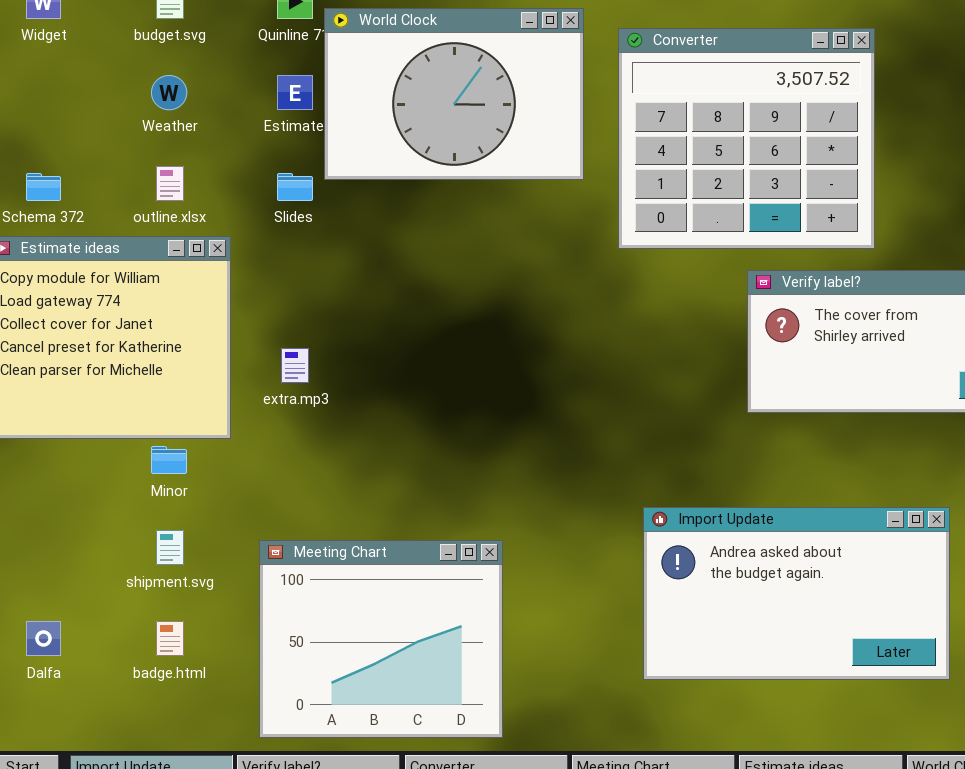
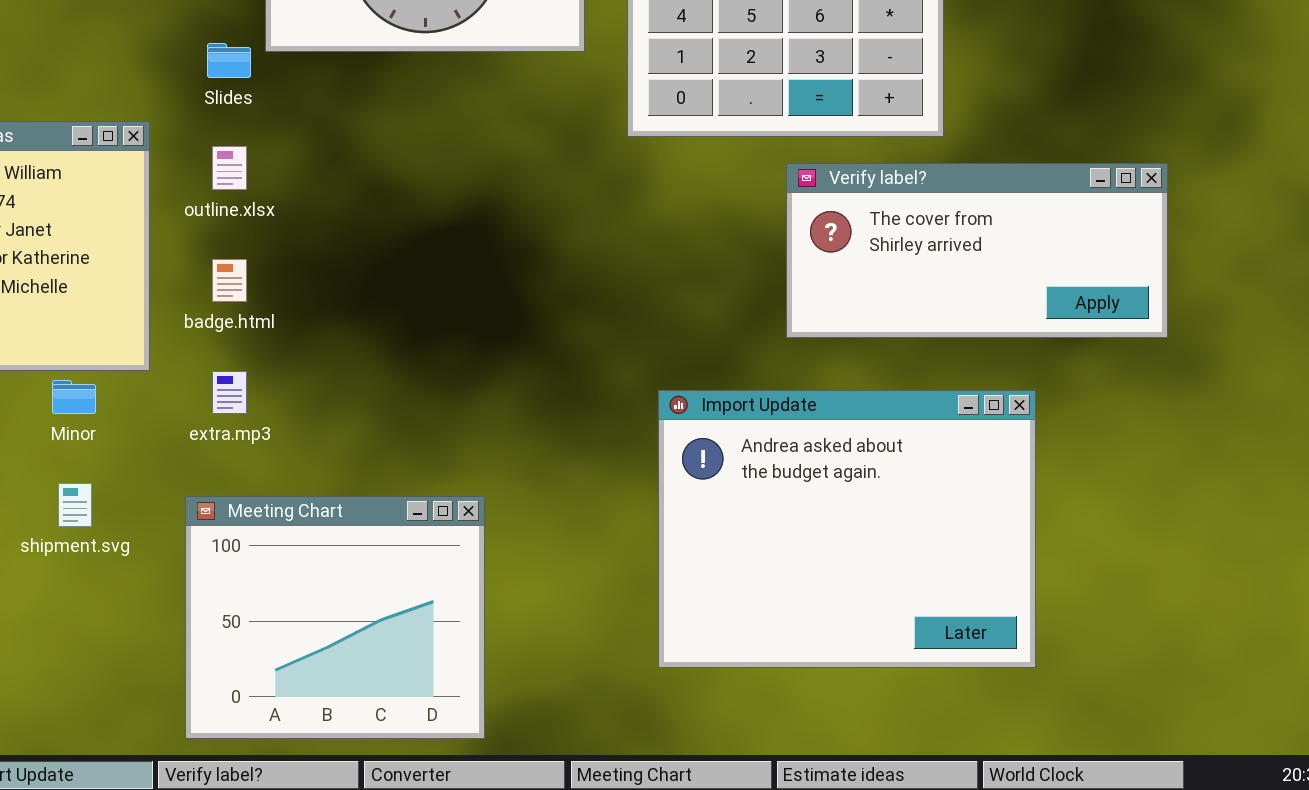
outline.xlsx: [156,166,184,201] -> [212,146,247,190], moved
extra.mp3: [281,348,309,383] -> [212,371,247,414], moved
Import Update: [643,507,950,680] -> [658,390,1036,668], resized
badge.html: [156,621,184,656] -> [212,259,247,302], moved

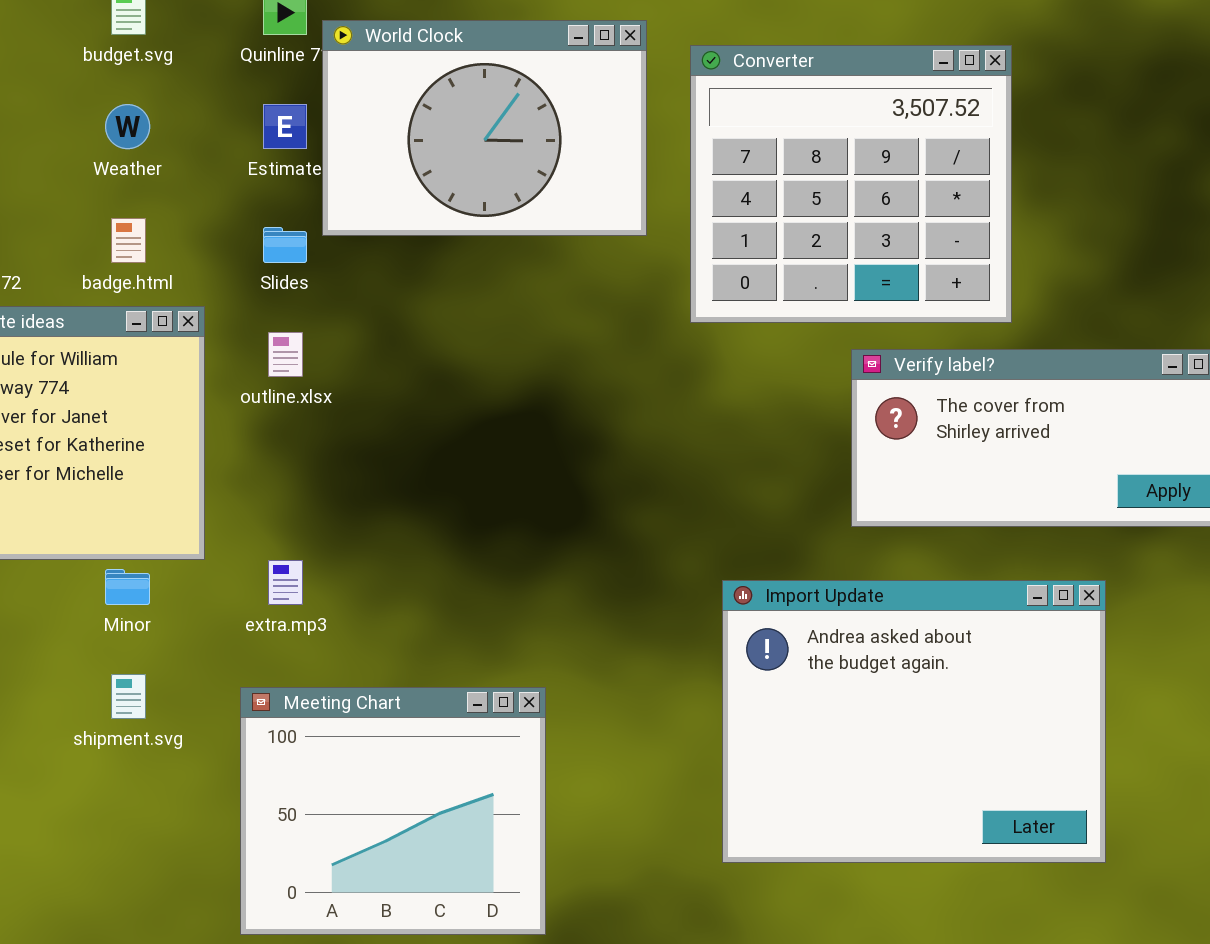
badge.html: [212,259,247,302] -> [111,218,146,263], moved

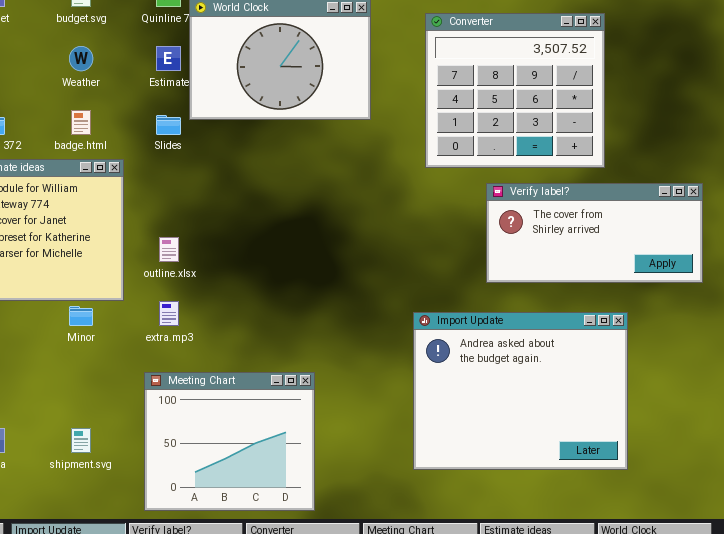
Converter: [690,45,1012,323] -> [425,13,605,168], moved
outline.xlsx: [268,332,303,377] -> [159,237,179,262], moved
shipment.svg: [111,674,146,719] -> [71,428,91,453], moved

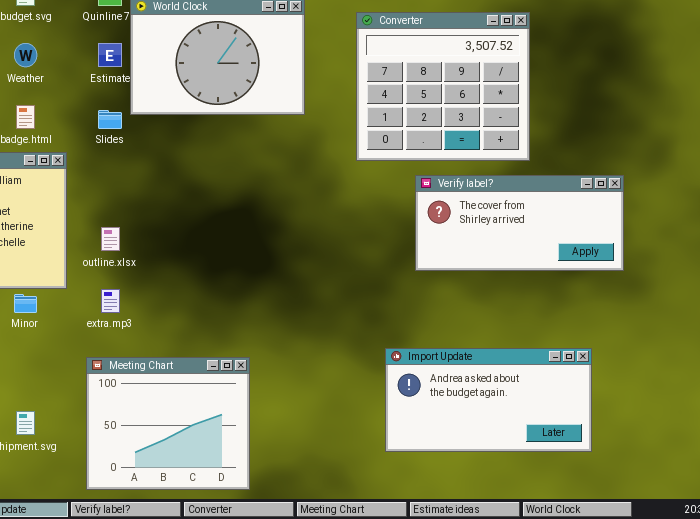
Import Update: [413,312,628,470] -> [385,348,592,452], moved, resized

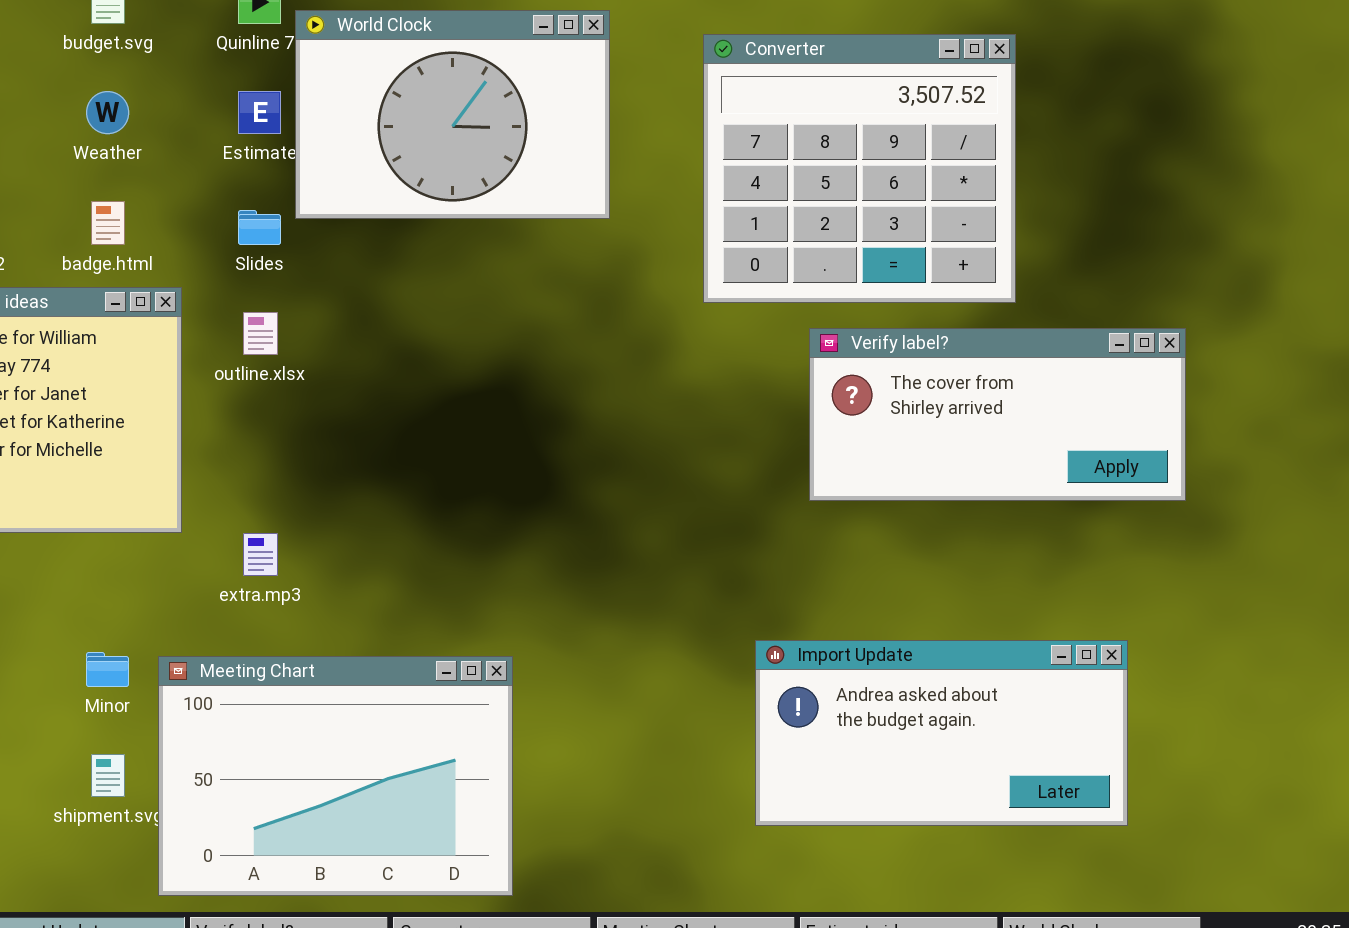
outline.xlsx: [101,227,120,251] -> [243,312,278,355], moved
Minor: [14,294,37,313] -> [86,652,129,687], moved
Meeting Chart: [86,357,250,490] -> [158,656,513,896], resized

